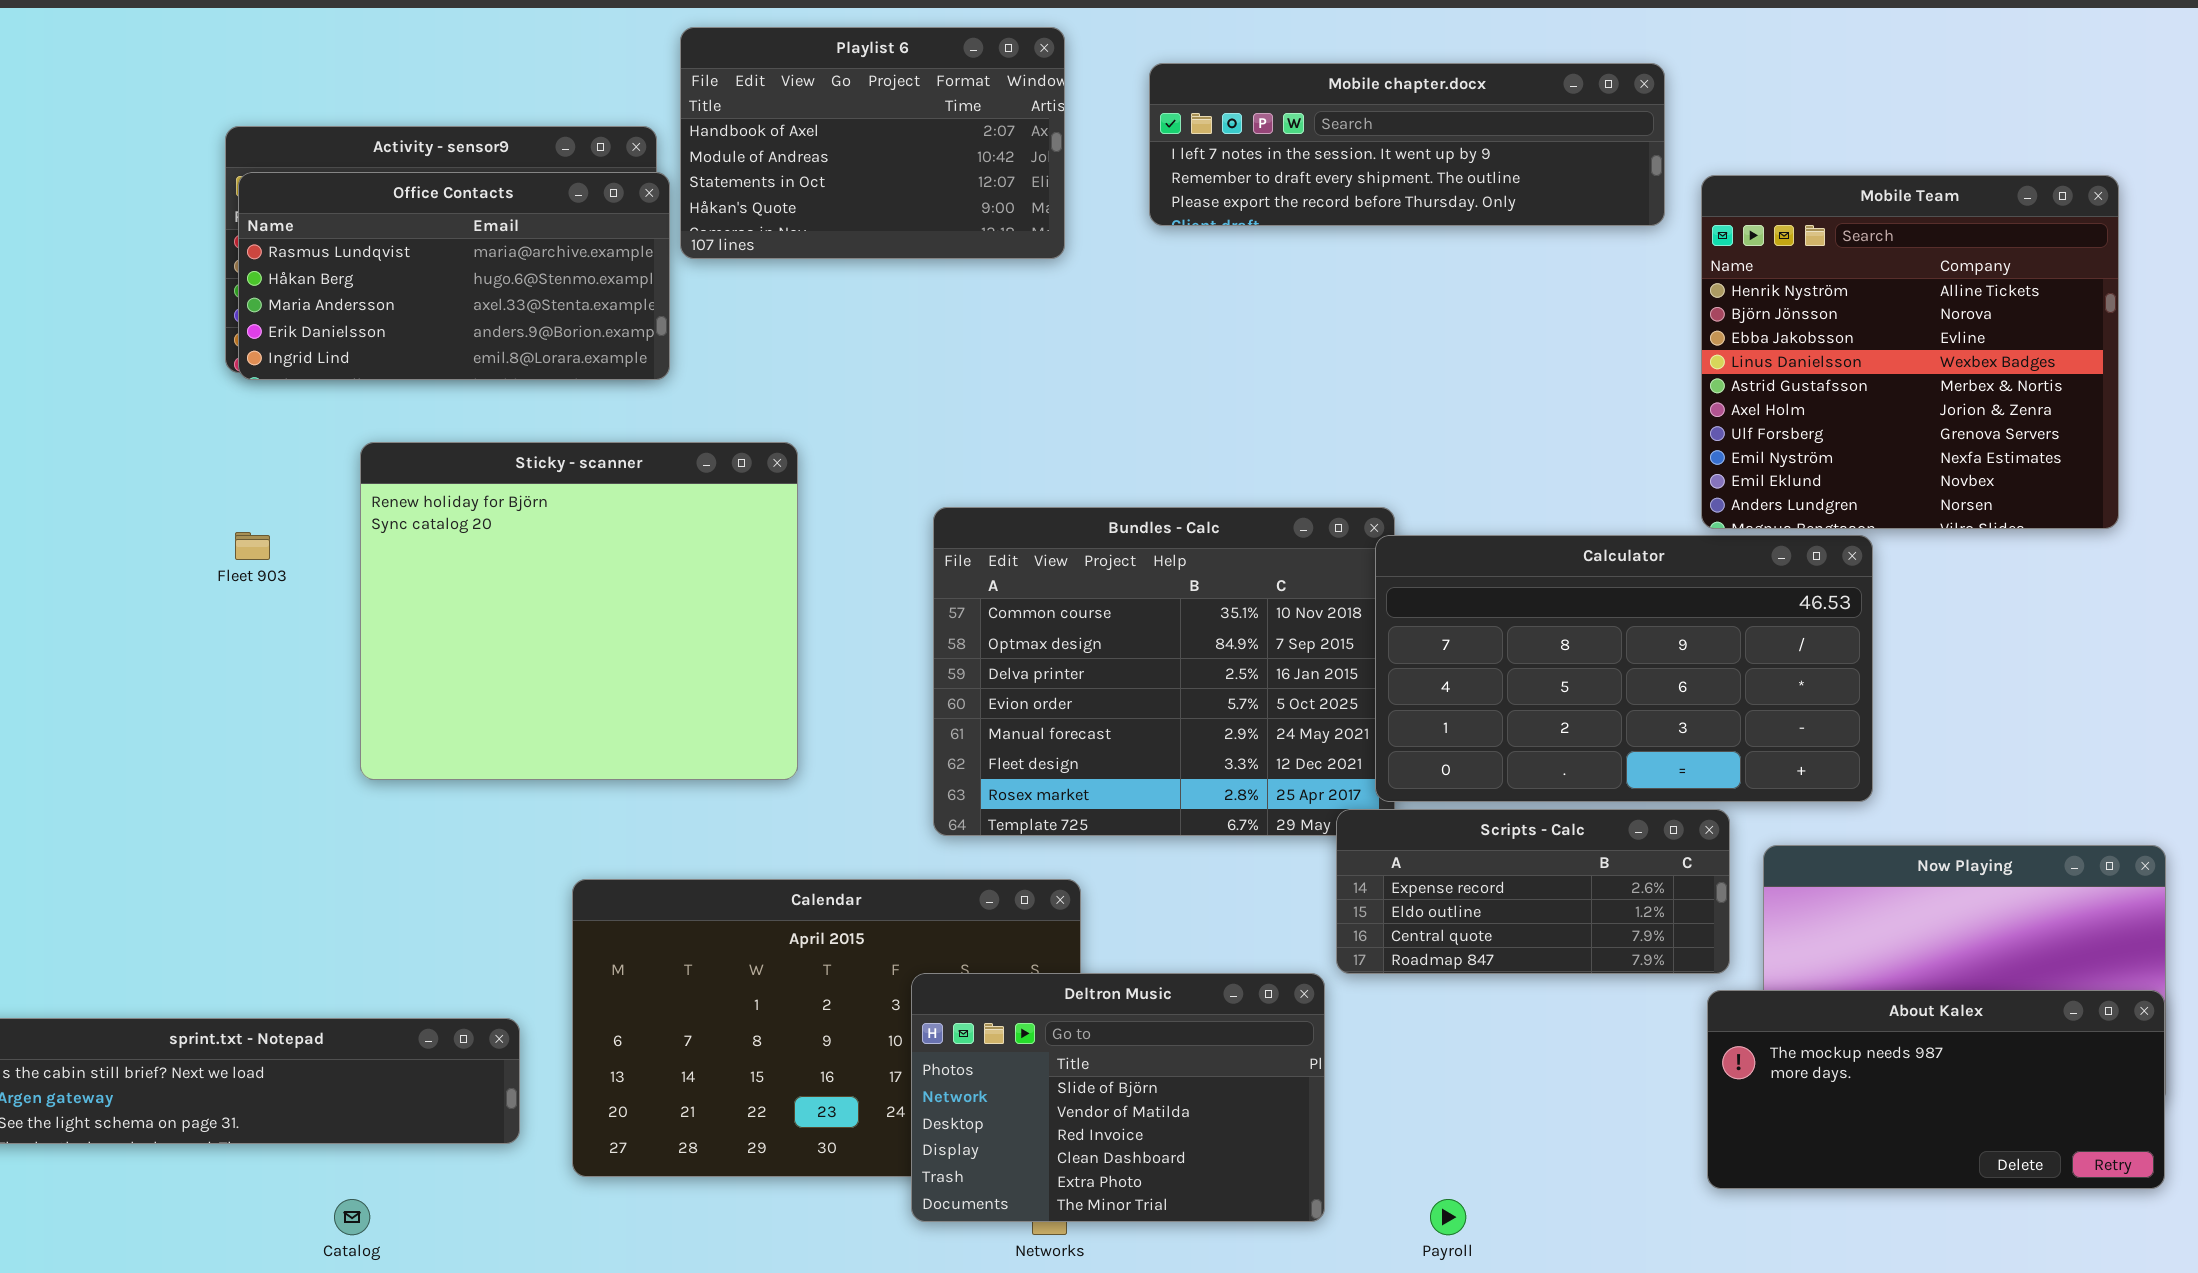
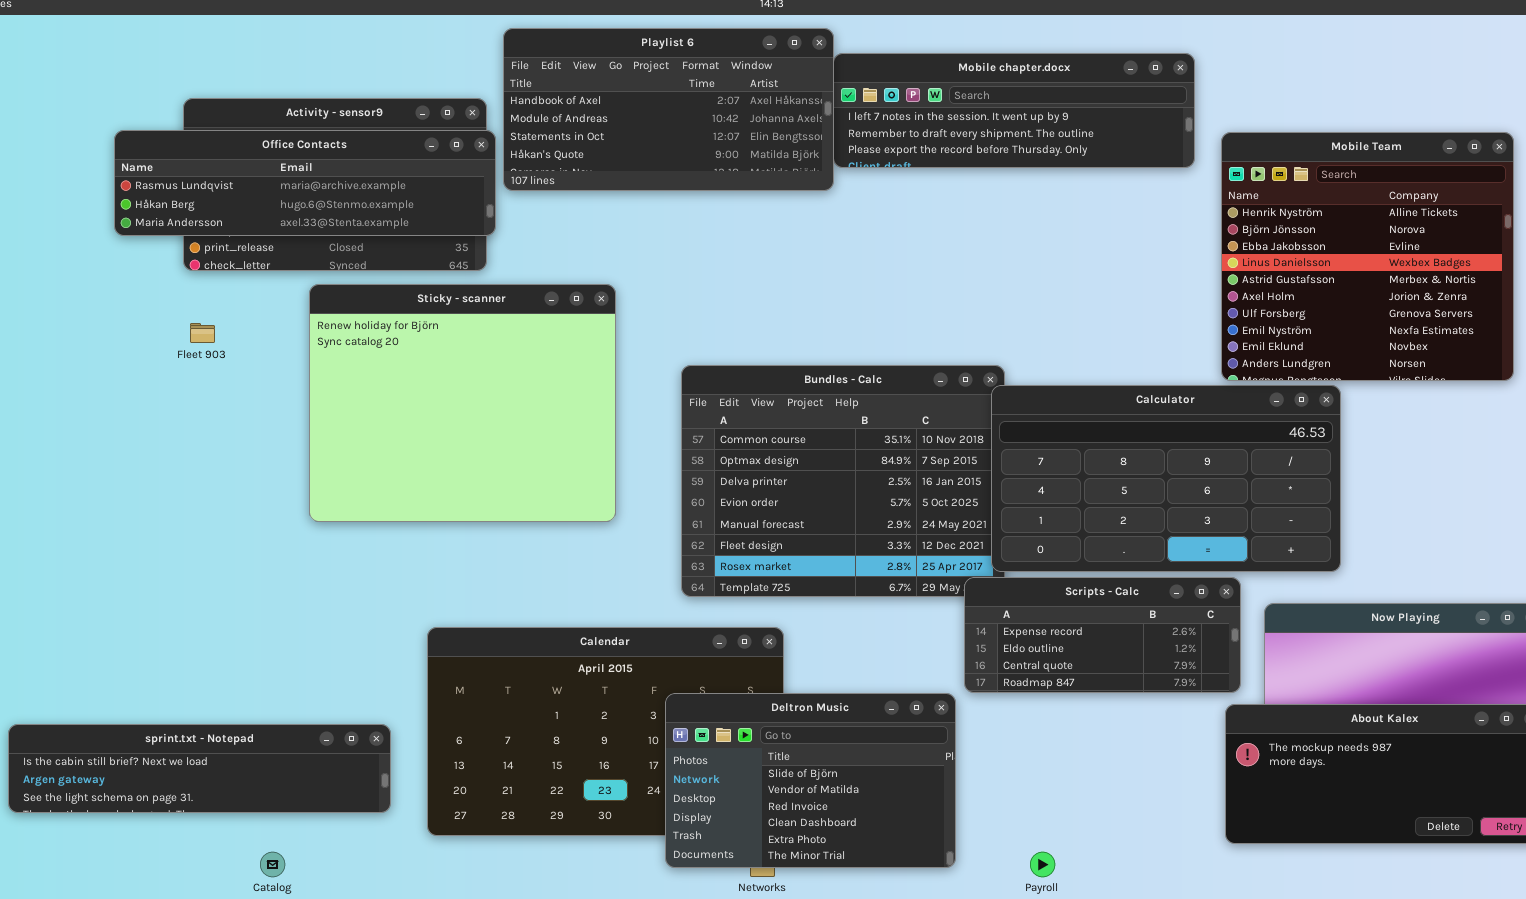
Playlist 6: [680,27,1065,259] -> [503,28,834,191], resized
Office Contacts: [238,172,670,380] -> [114,130,496,236], resized
Sticky - scanner: [360,442,798,780] -> [309,284,616,522], moved
Fleet 903: [235,532,270,560] -> [190,323,215,343], moved

